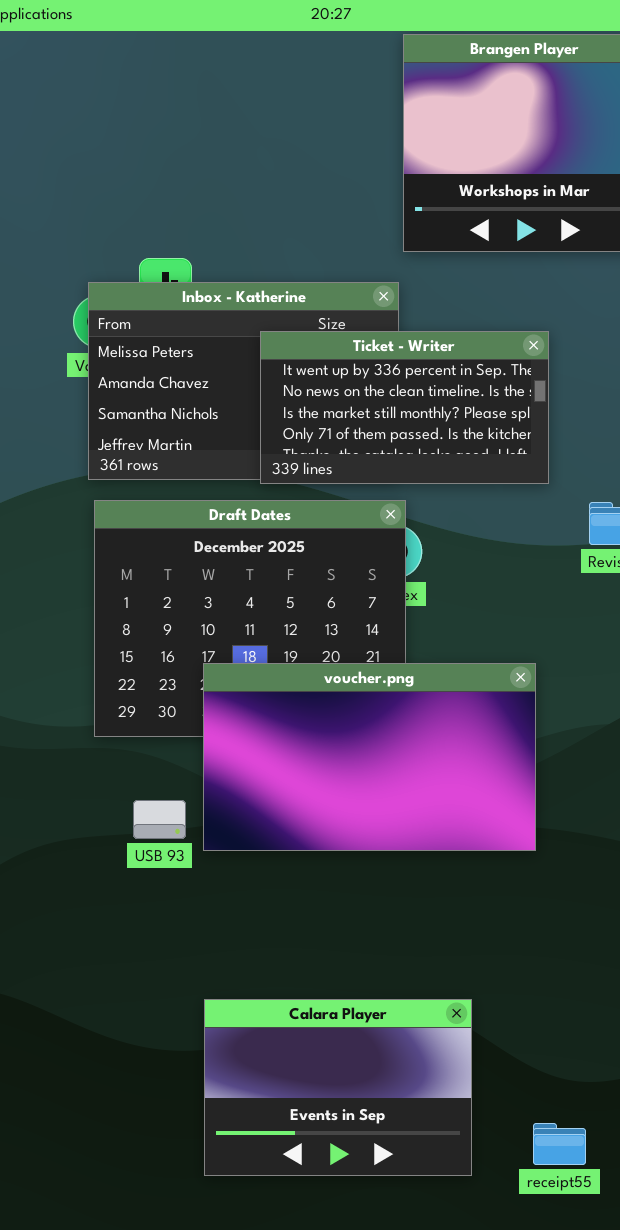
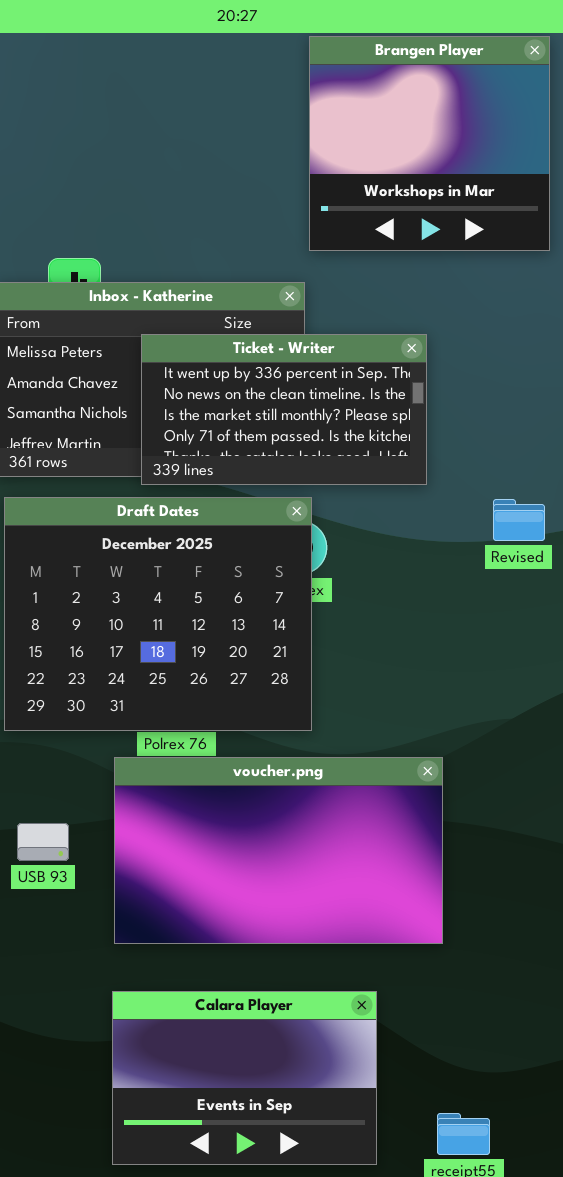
Ticket - Writer: [260,331,549,484] -> [141,334,427,485], moved
voucher.png: [203,663,536,851] -> [114,757,443,944], moved
USB 93: [133,800,186,839] -> [17,823,69,861], moved

